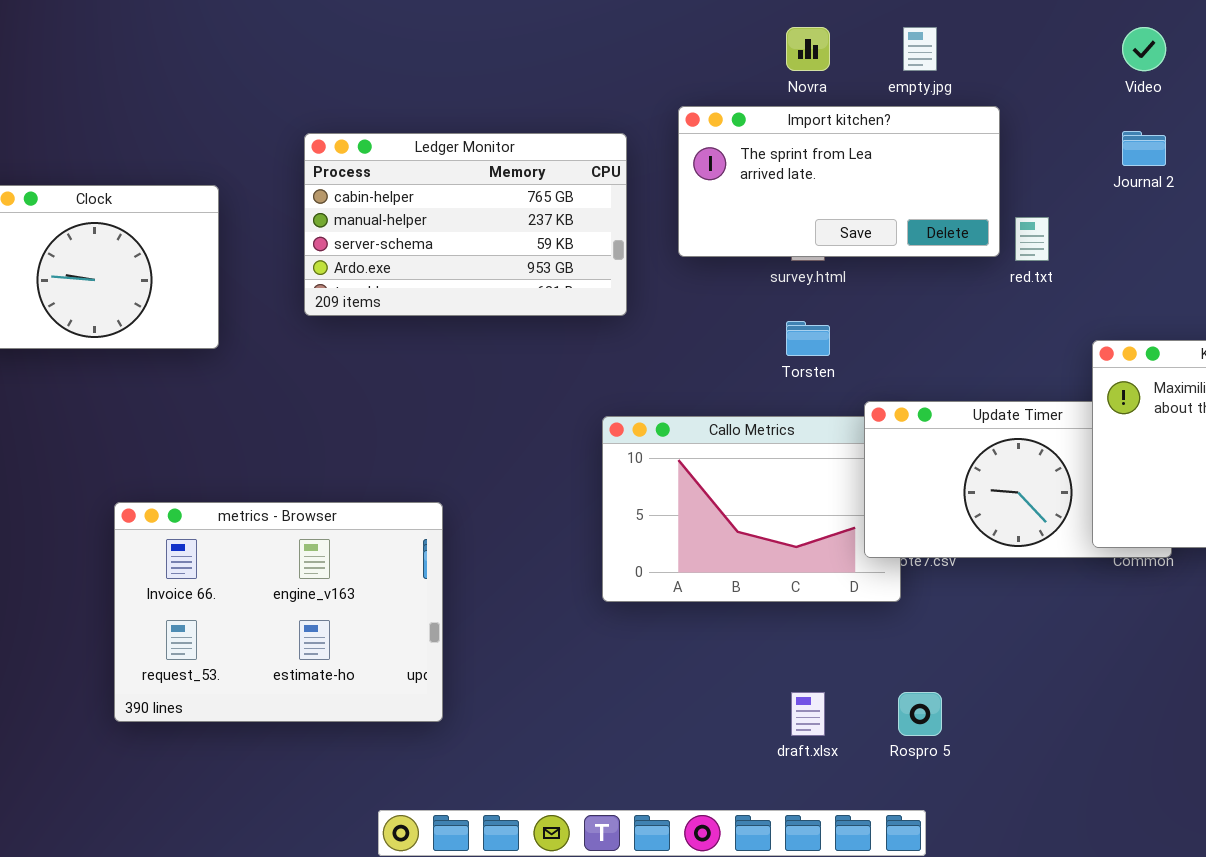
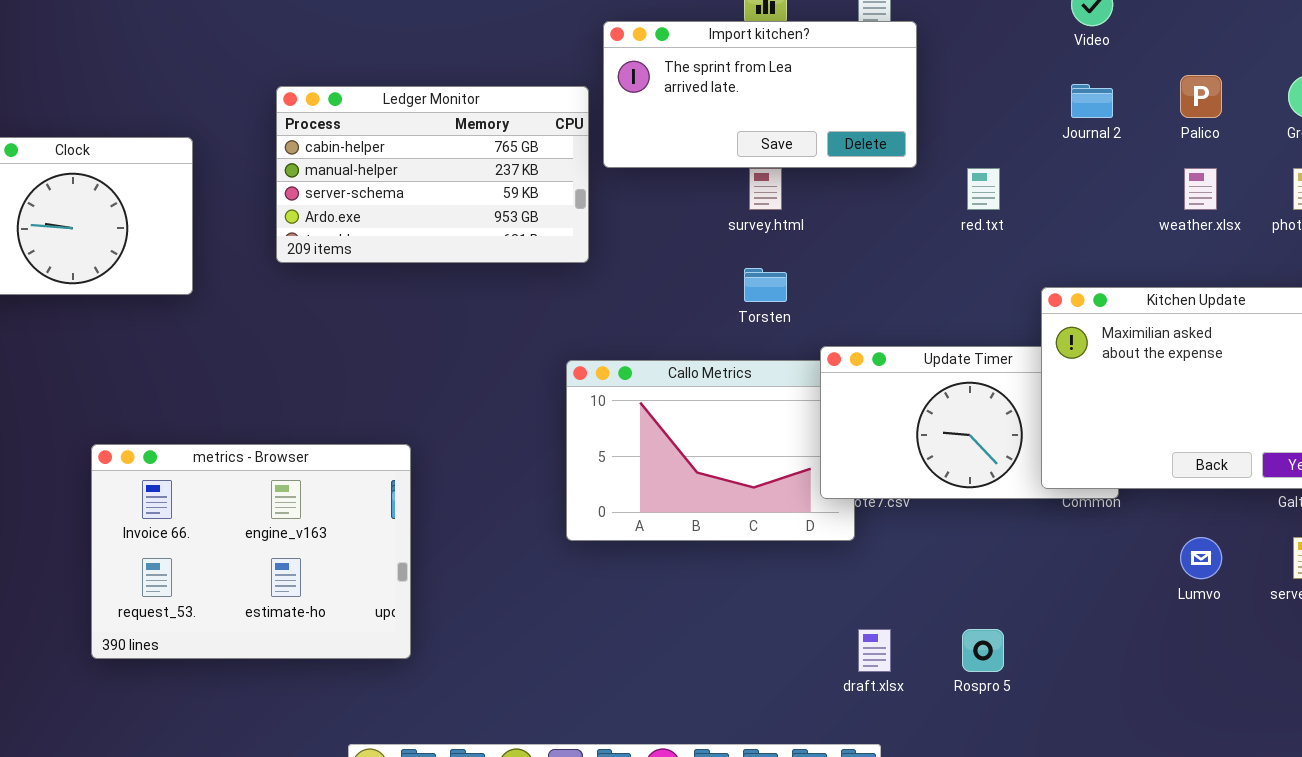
Import kitchen?: [678,106,1000,257] -> [603,21,917,168], moved
draft.xlsx: [791,692,825,736] -> [858,629,891,672], moved
Rospro 5: [898,692,942,736] -> [962,629,1004,672], moved

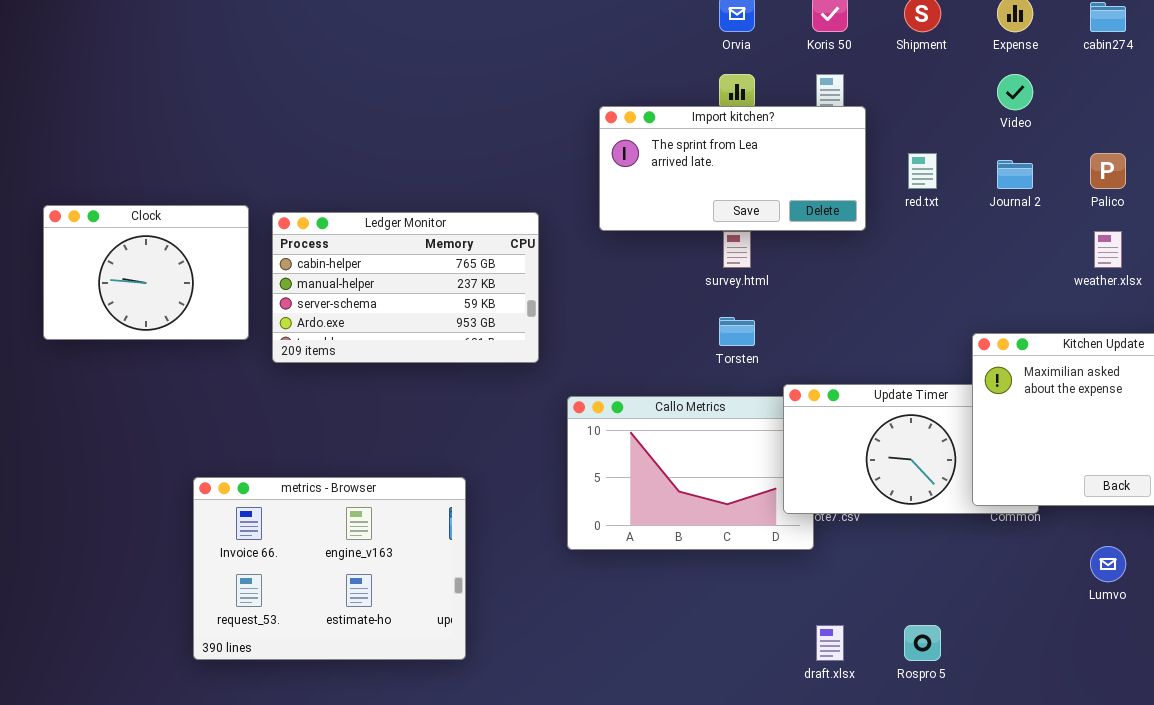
Ledger Monitor: [276,86,589,263] -> [272,212,539,363], moved
red.txt: [967,168,1000,210] -> [908,153,937,189], moved
metrics - Browser: [91,444,411,659] -> [193,477,466,660], moved

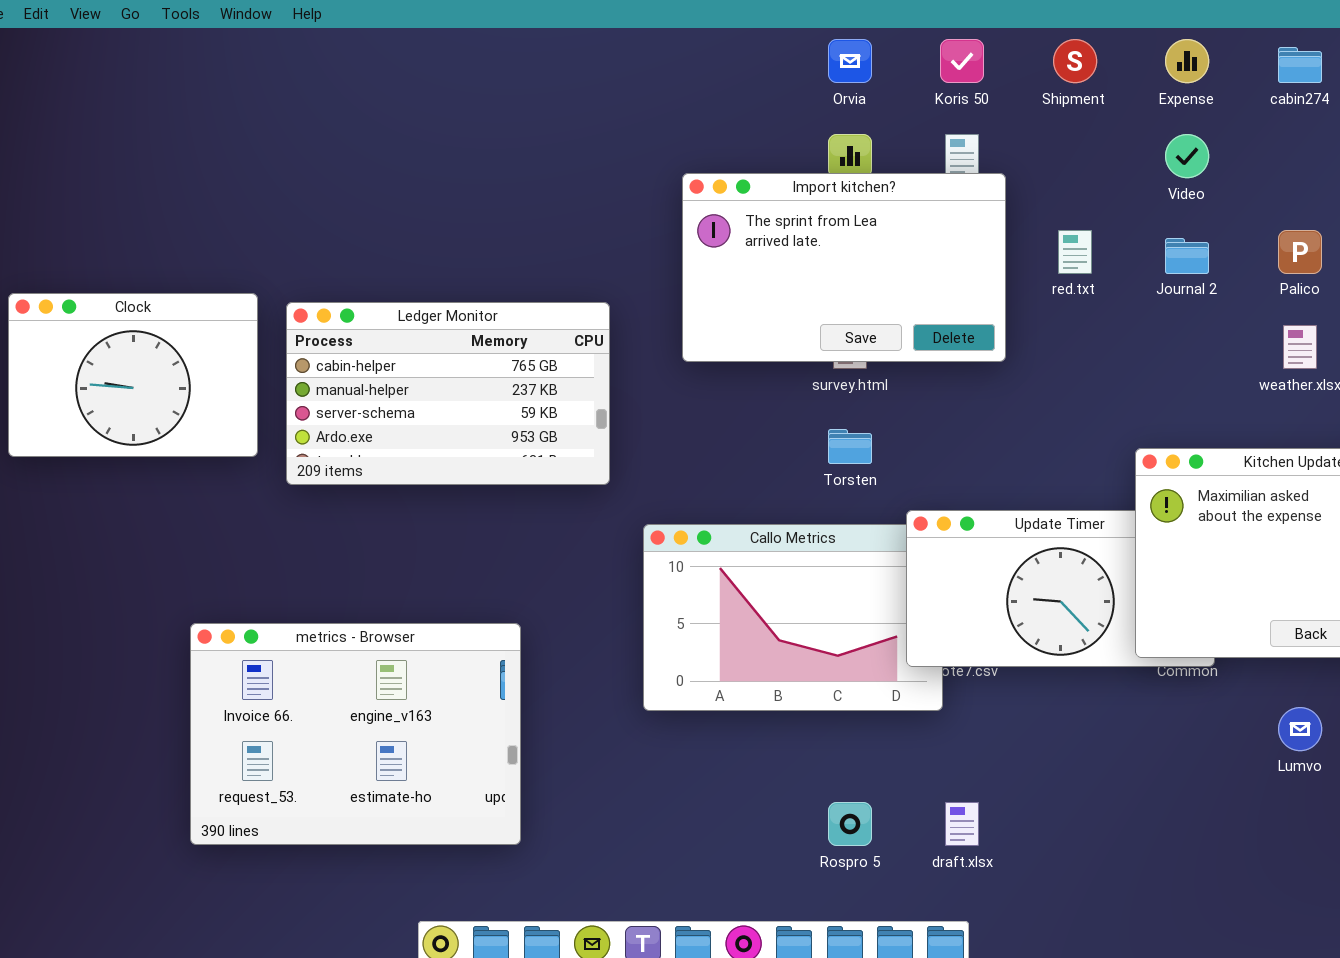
Import kitchen?: [599,106,866,231] -> [682,173,1006,362], resized
Rospro 5: [904,625,941,661] -> [828,802,872,846], moved

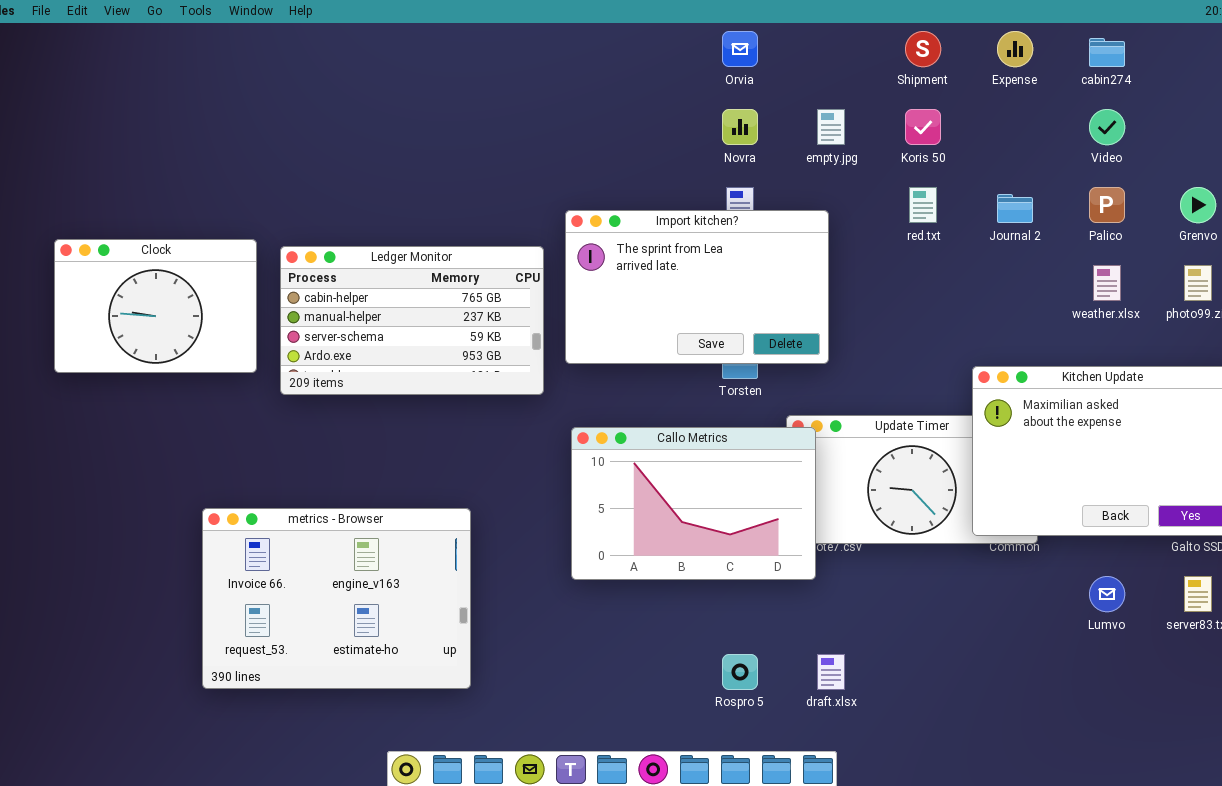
Koris 50: [940,39,984,83] -> [905,109,941,145], moved
Video: [1165,134,1209,178] -> [1089,109,1125,145], moved
Import kitchen?: [682,173,1006,362] -> [565,210,829,364], moved
Callo Metrics: [643,524,943,711] -> [571,427,816,580], raised

